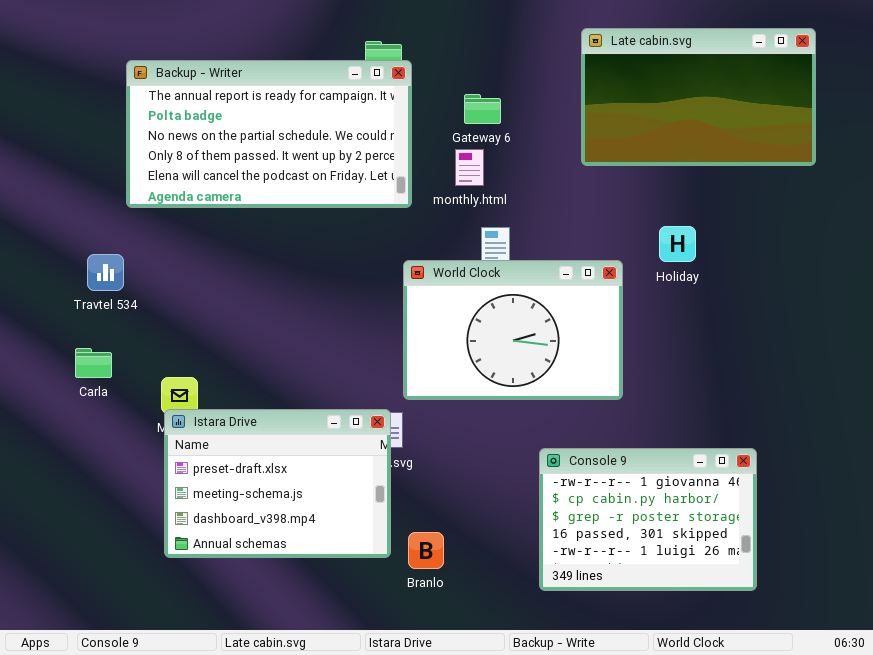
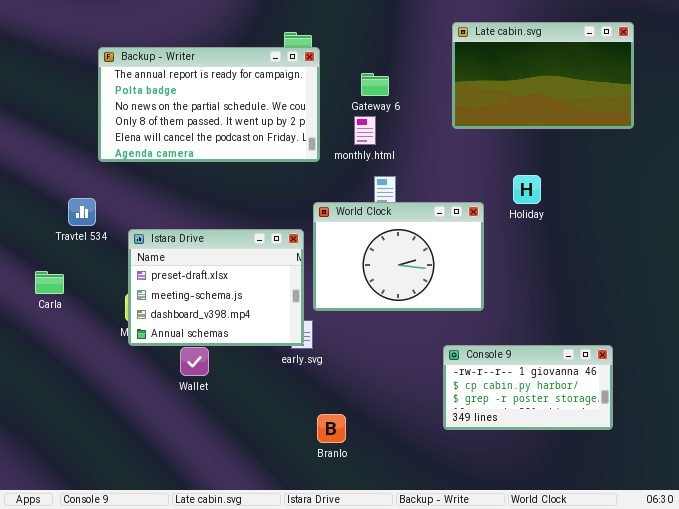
Carla: [75,348,112,378] -> [35,271,64,294], moved
Istara Drive: [164,409,391,558] -> [128,229,304,346], moved
Console 9: [539,448,757,591] -> [443,345,613,430], moved, resized

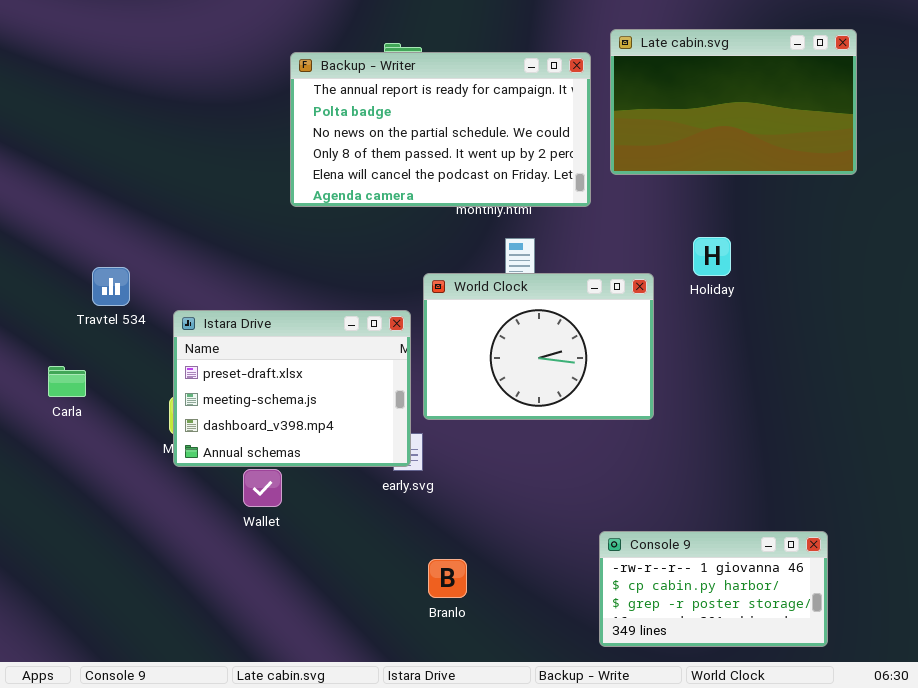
Backup - Writer: [98,47,320,162] -> [290,52,591,207], moved
Console 9: [443,345,613,430] -> [599,531,828,647], moved

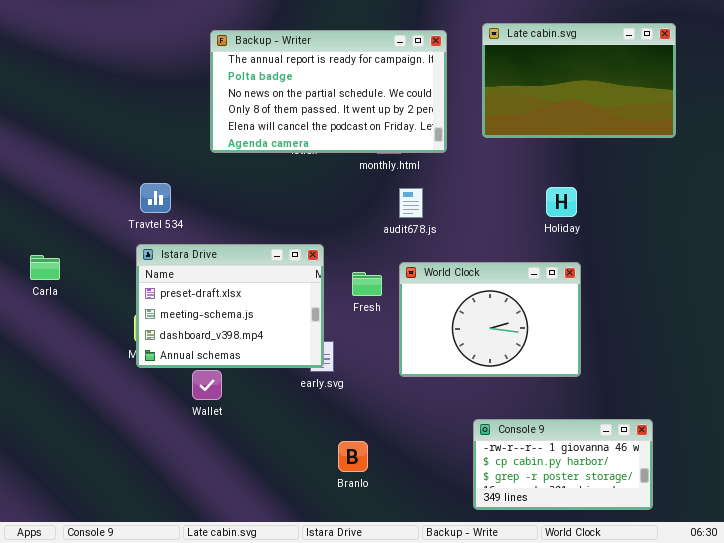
Backup - Writer: [290,52,591,207] -> [210,30,447,153], moved
Travtel 534: [92,267,130,306] -> [140,183,171,213], moved
World Clock: [423,273,654,420] -> [399,262,581,377], moved
Carla: [48,366,86,397] -> [30,255,60,280], moved

